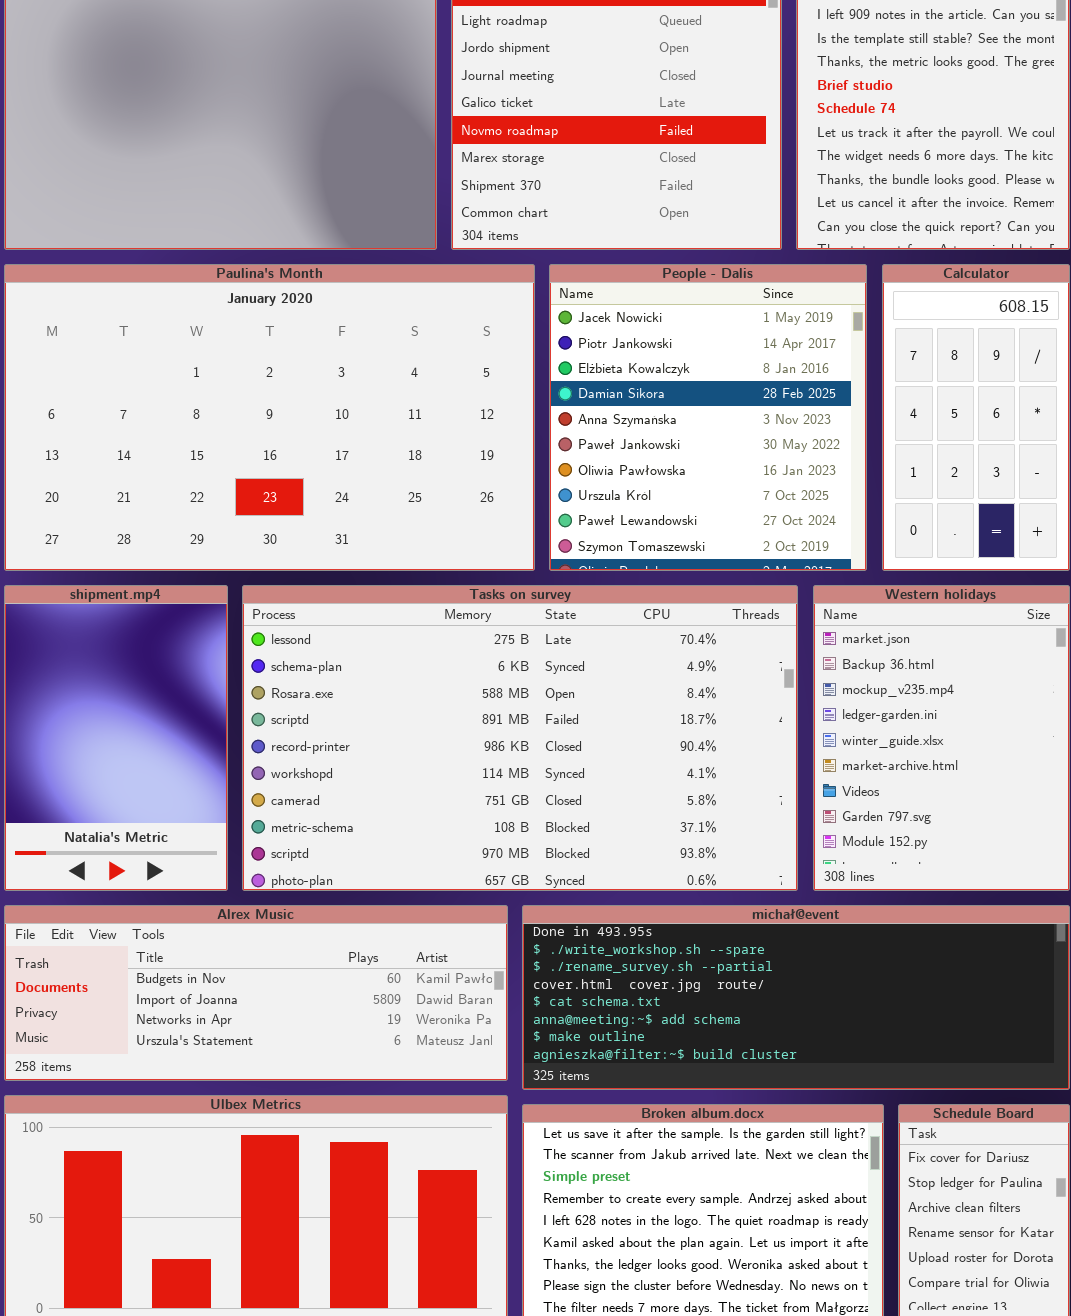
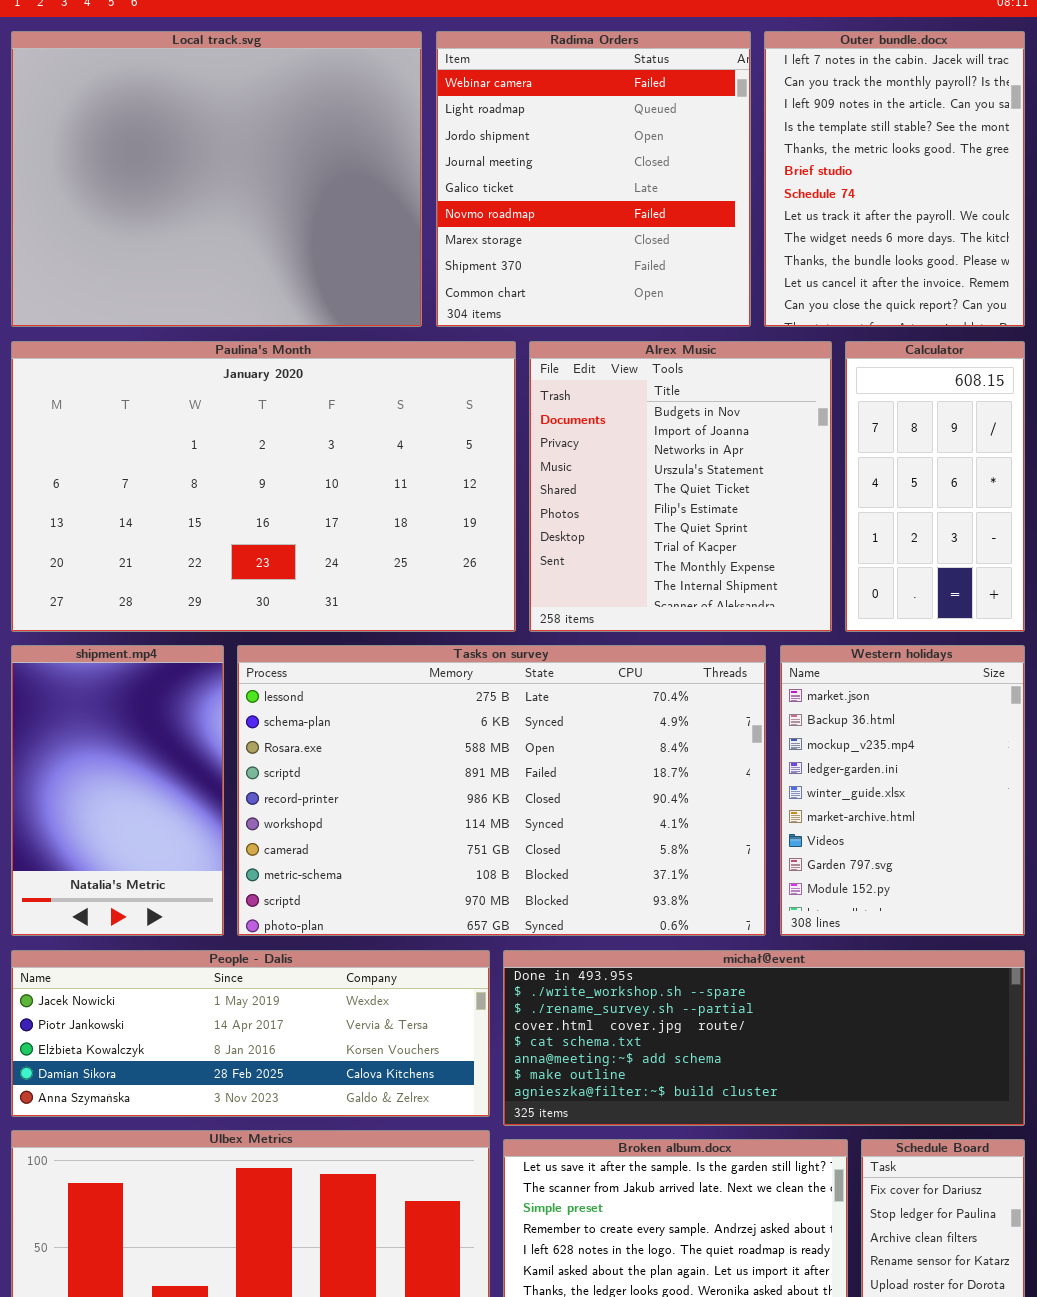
People - Dalis: [549,264,867,571] -> [11,950,490,1117], moved, resized
Alrex Music: [4,905,508,1081] -> [529,341,832,632], moved, resized

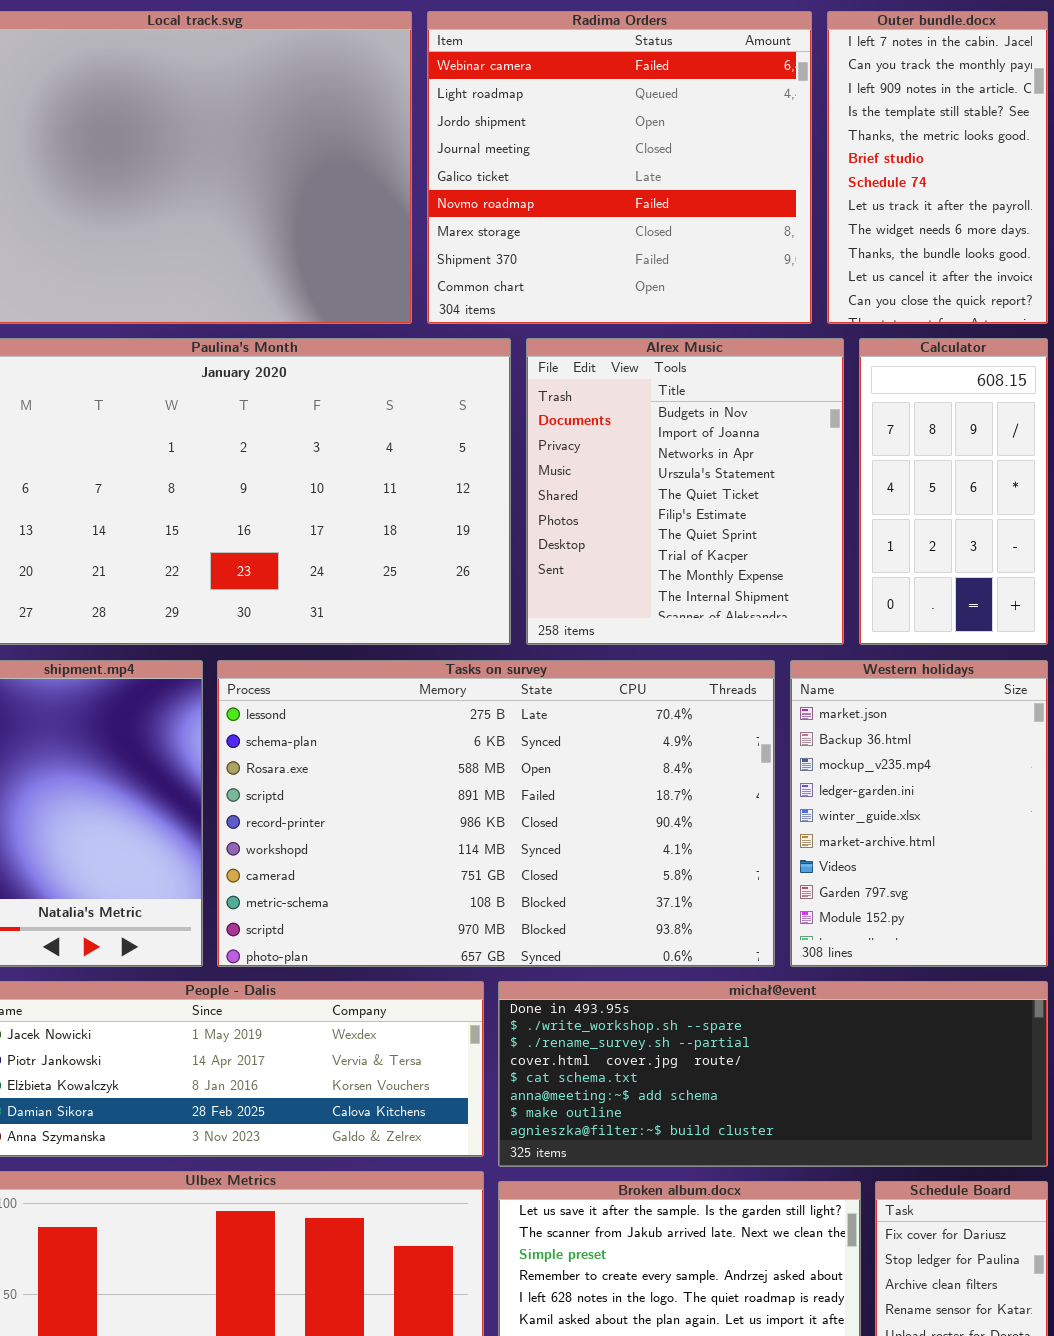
Radima Orders: [436,31,751,327] -> [427,11,812,324], resized
Outer bundle.docx: [764,31,1025,327] -> [827,11,1048,324], resized

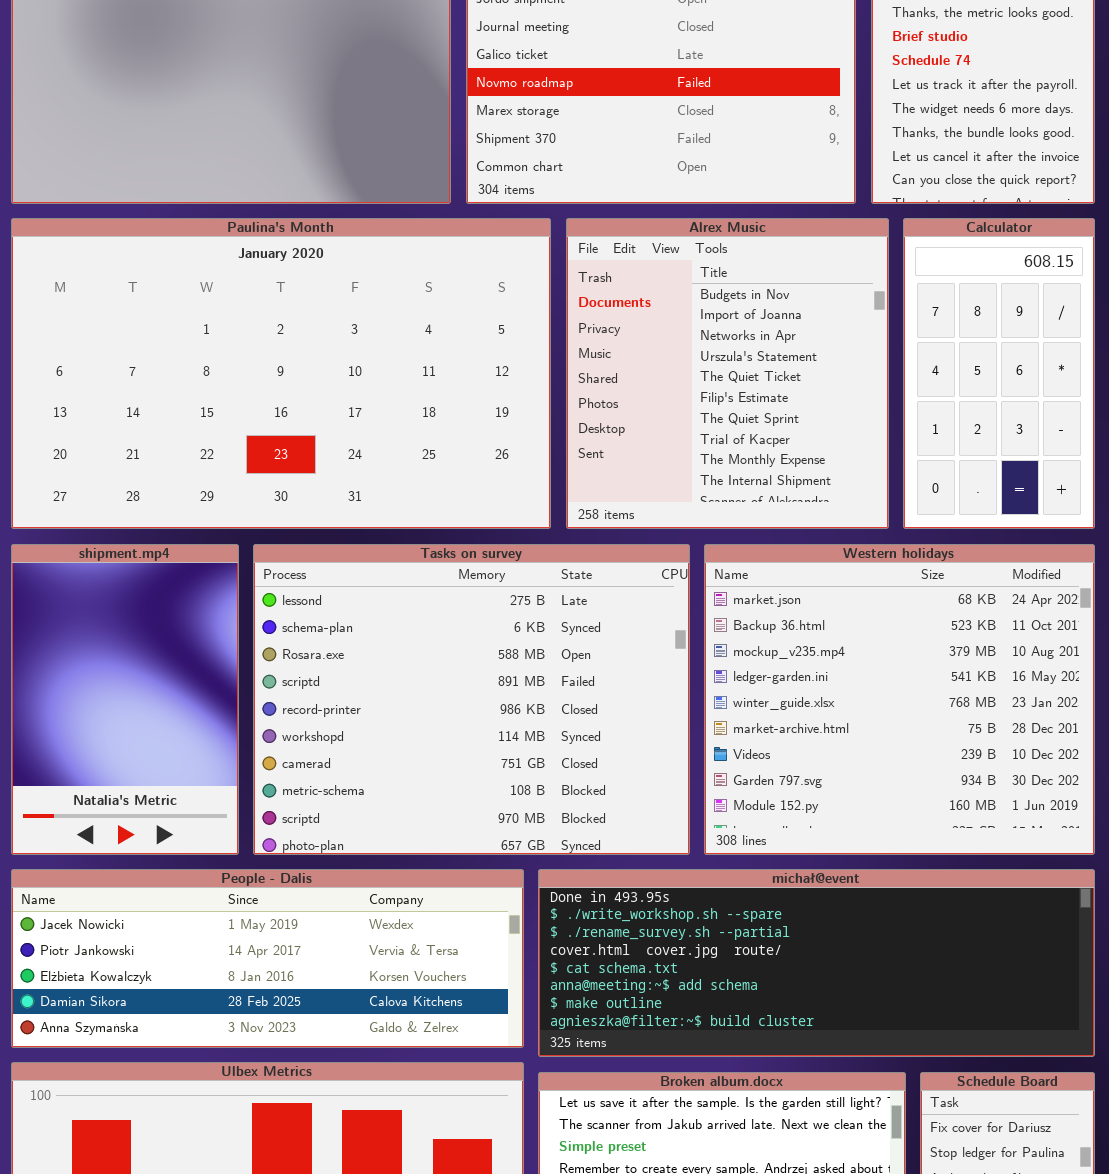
Tasks on survey: [217,660,775,967] -> [253,544,690,855], resized
Western holidays: [790,660,1048,967] -> [704,544,1095,855], resized

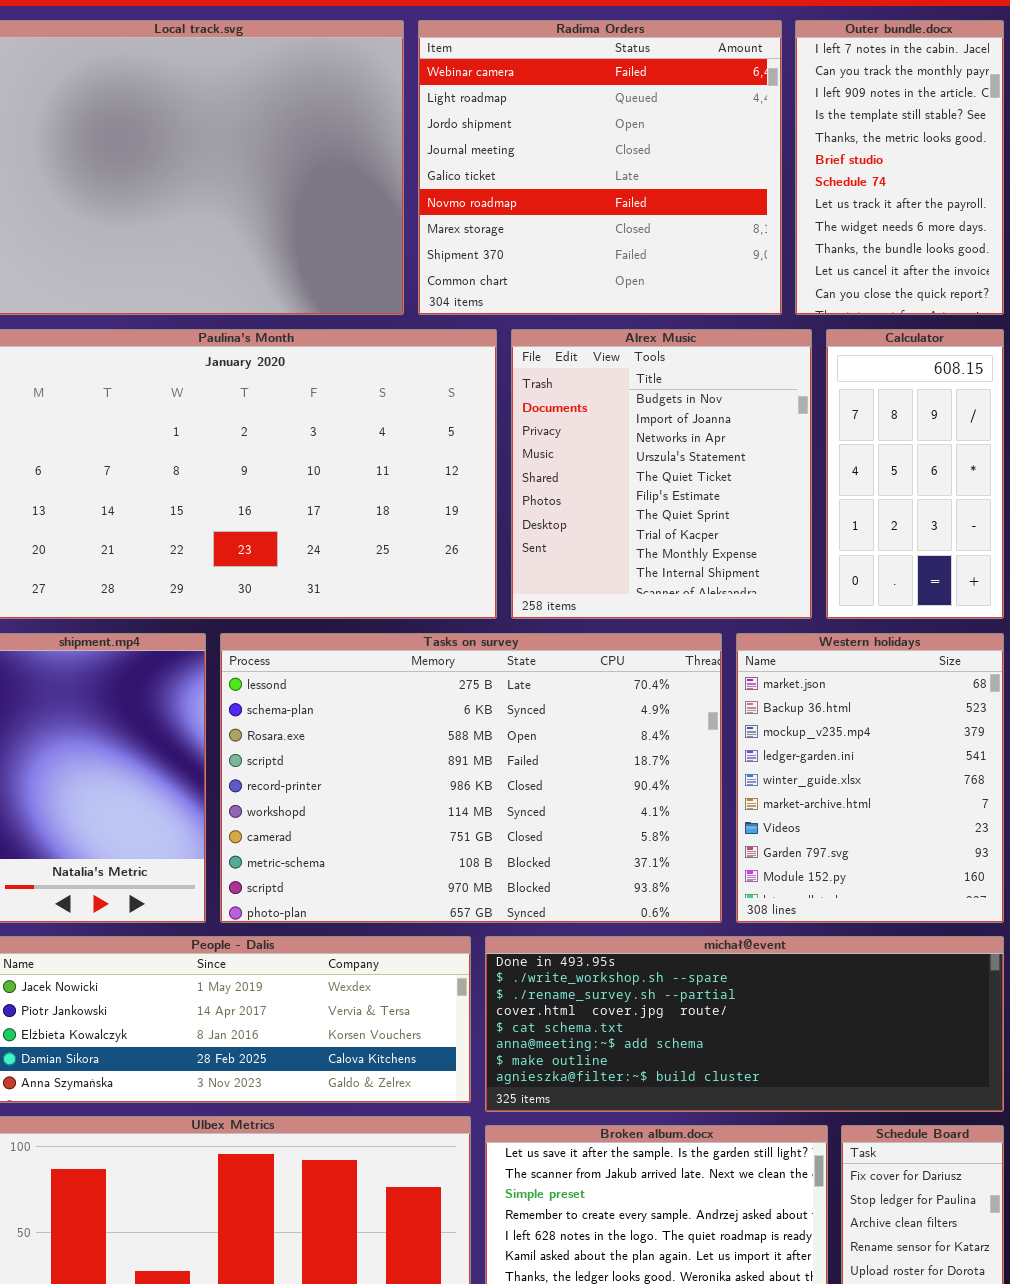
Tasks on survey: [253,544,690,855] -> [220,633,722,923], resized
Western holidays: [704,544,1095,855] -> [736,633,1004,923], resized

